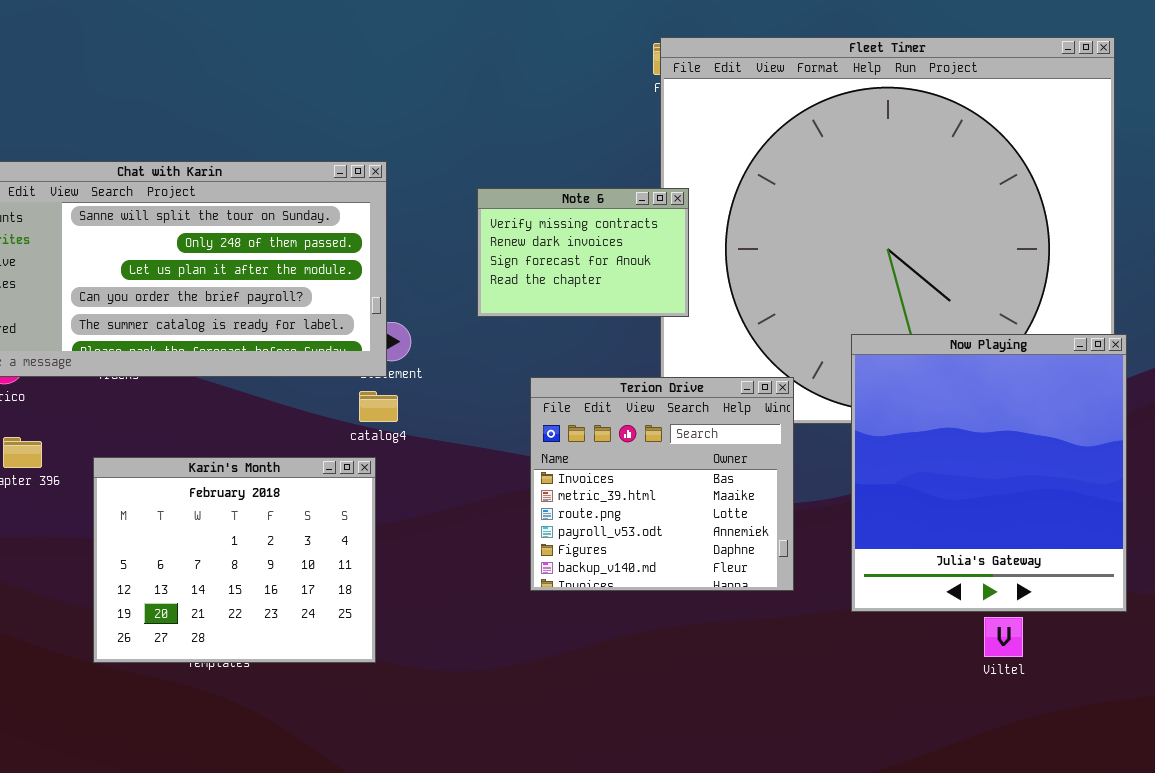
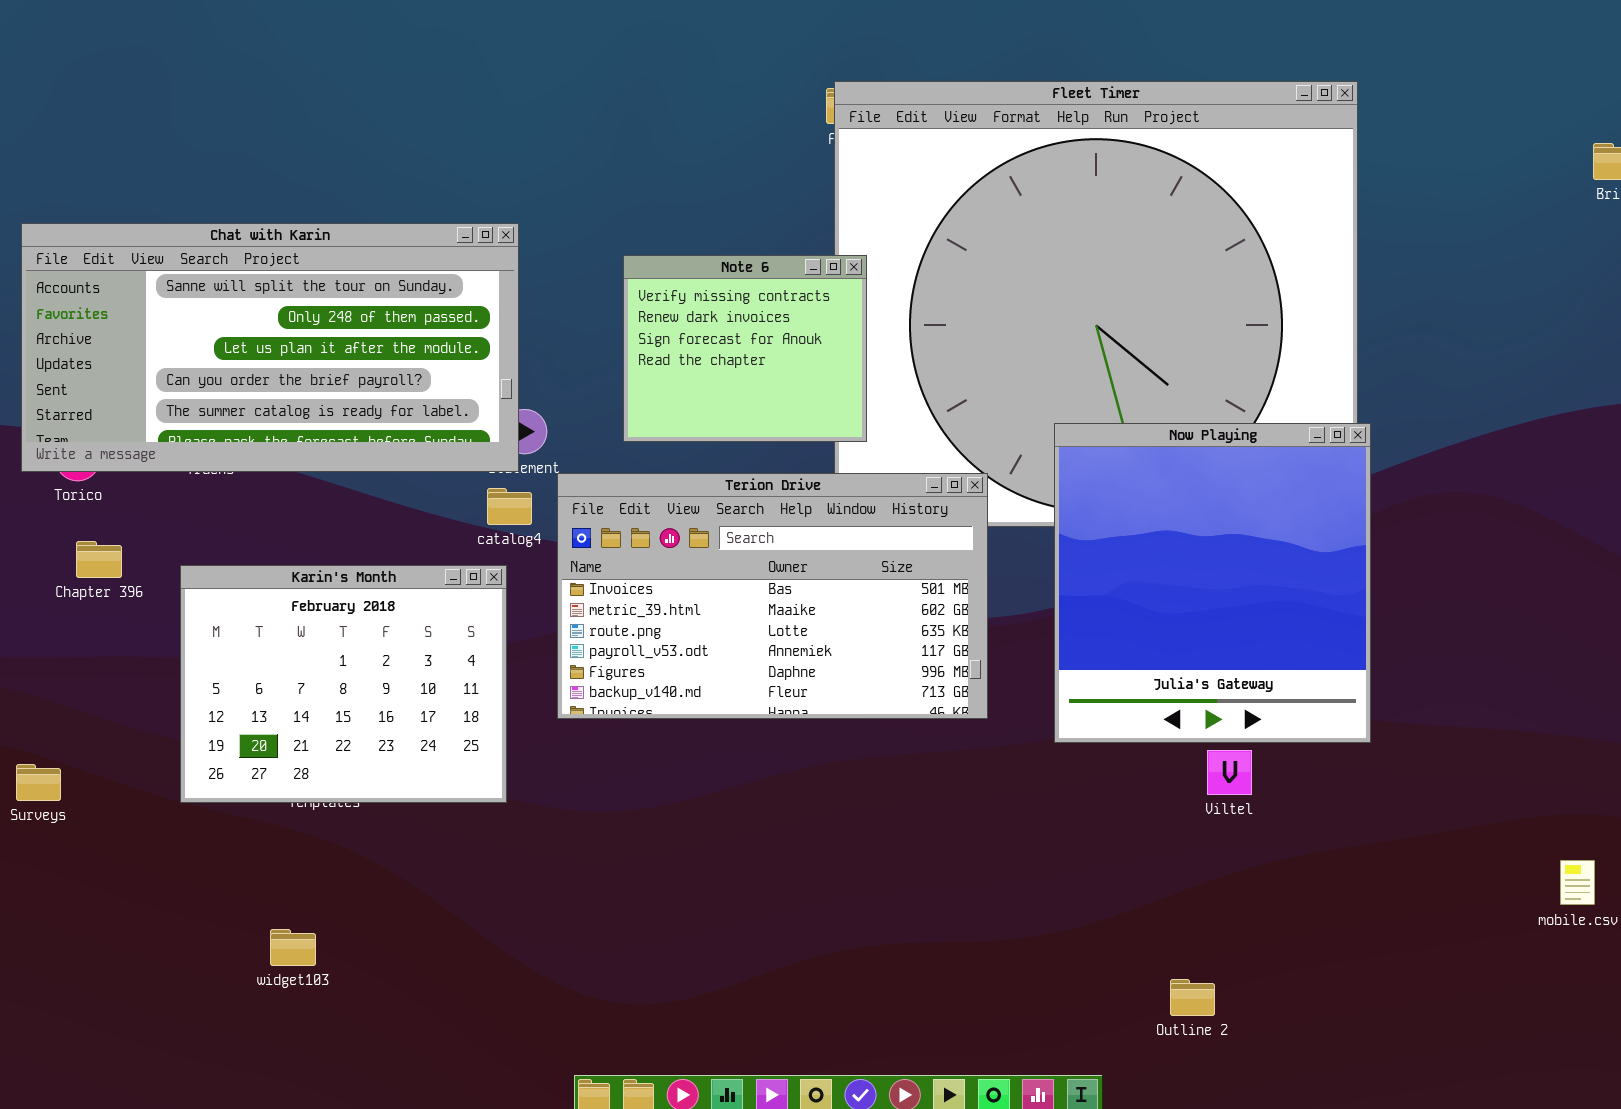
Note 6: [477,188,689,317] -> [623,255,867,442], resized
Terion Drive: [530,377,794,591] -> [557,473,988,719], resized

